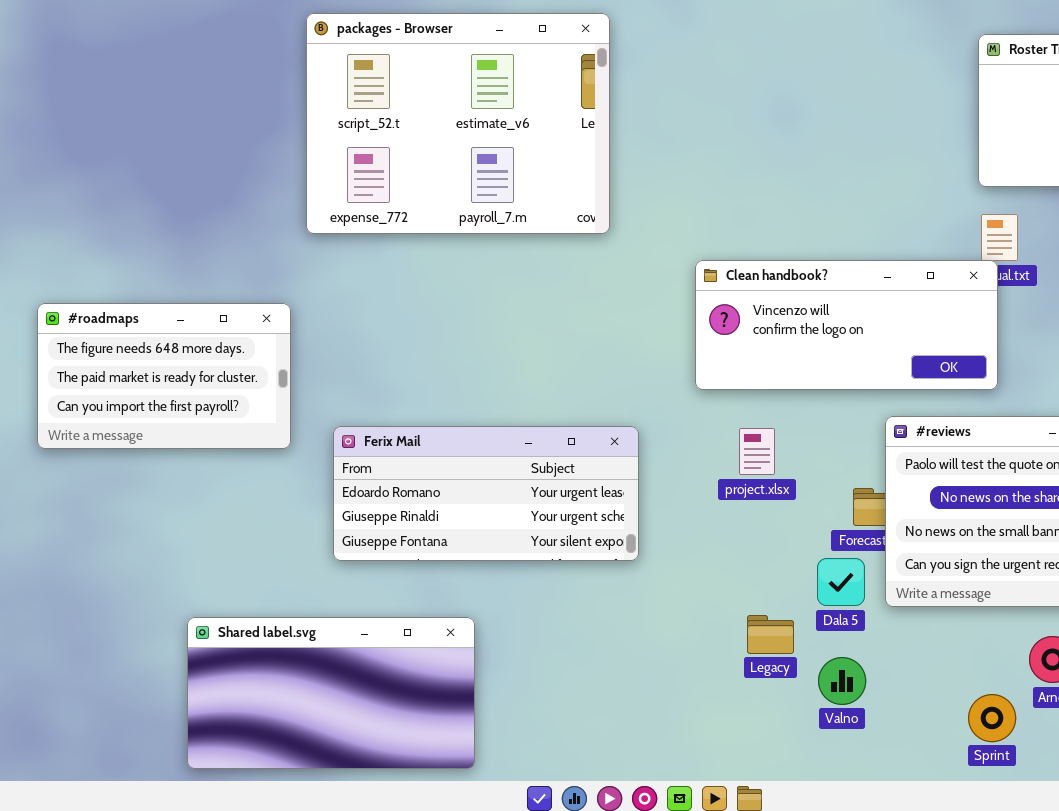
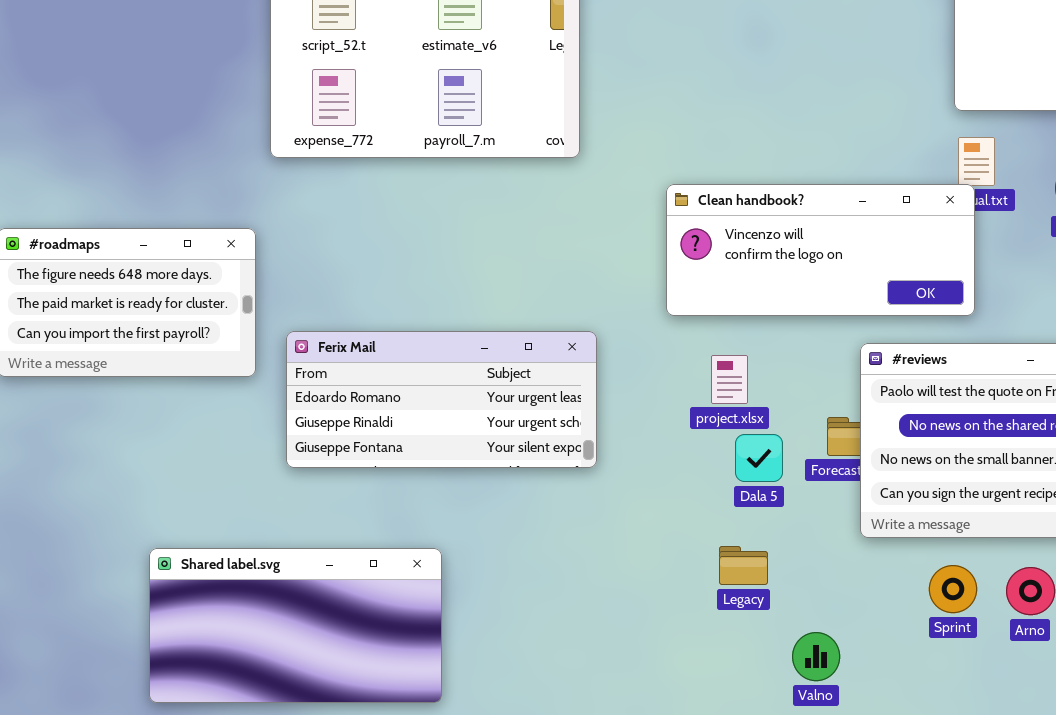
Ferix Mail: [333,426,639,561] -> [286,331,597,468], moved
Dala 5: [817,558,865,606] -> [735,434,783,482], moved
Valno: [818,657,866,705] -> [792,632,840,681], moved
Sprint: [968,694,1016,742] -> [929,565,977,613], moved

